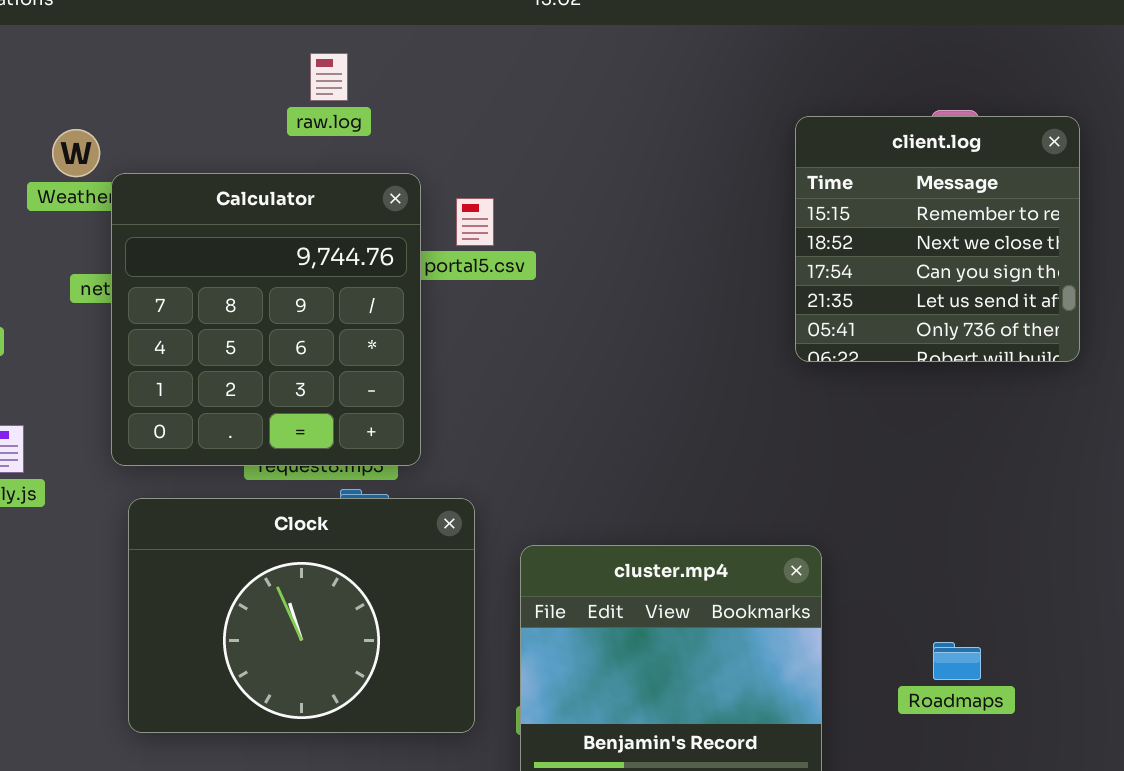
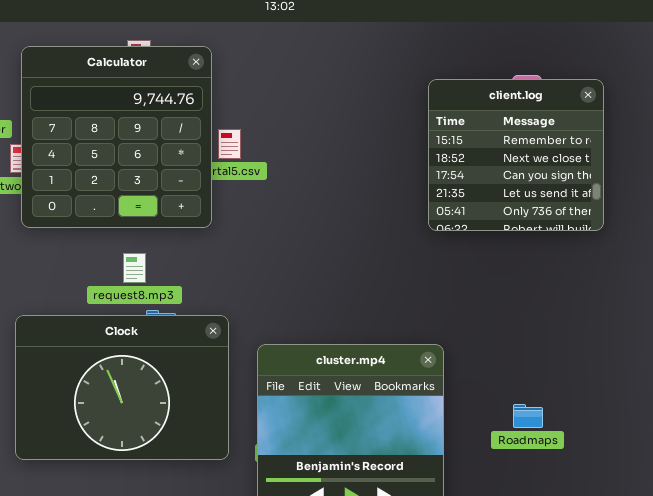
Calculator: [111,173,421,466] -> [21,46,212,228], moved

